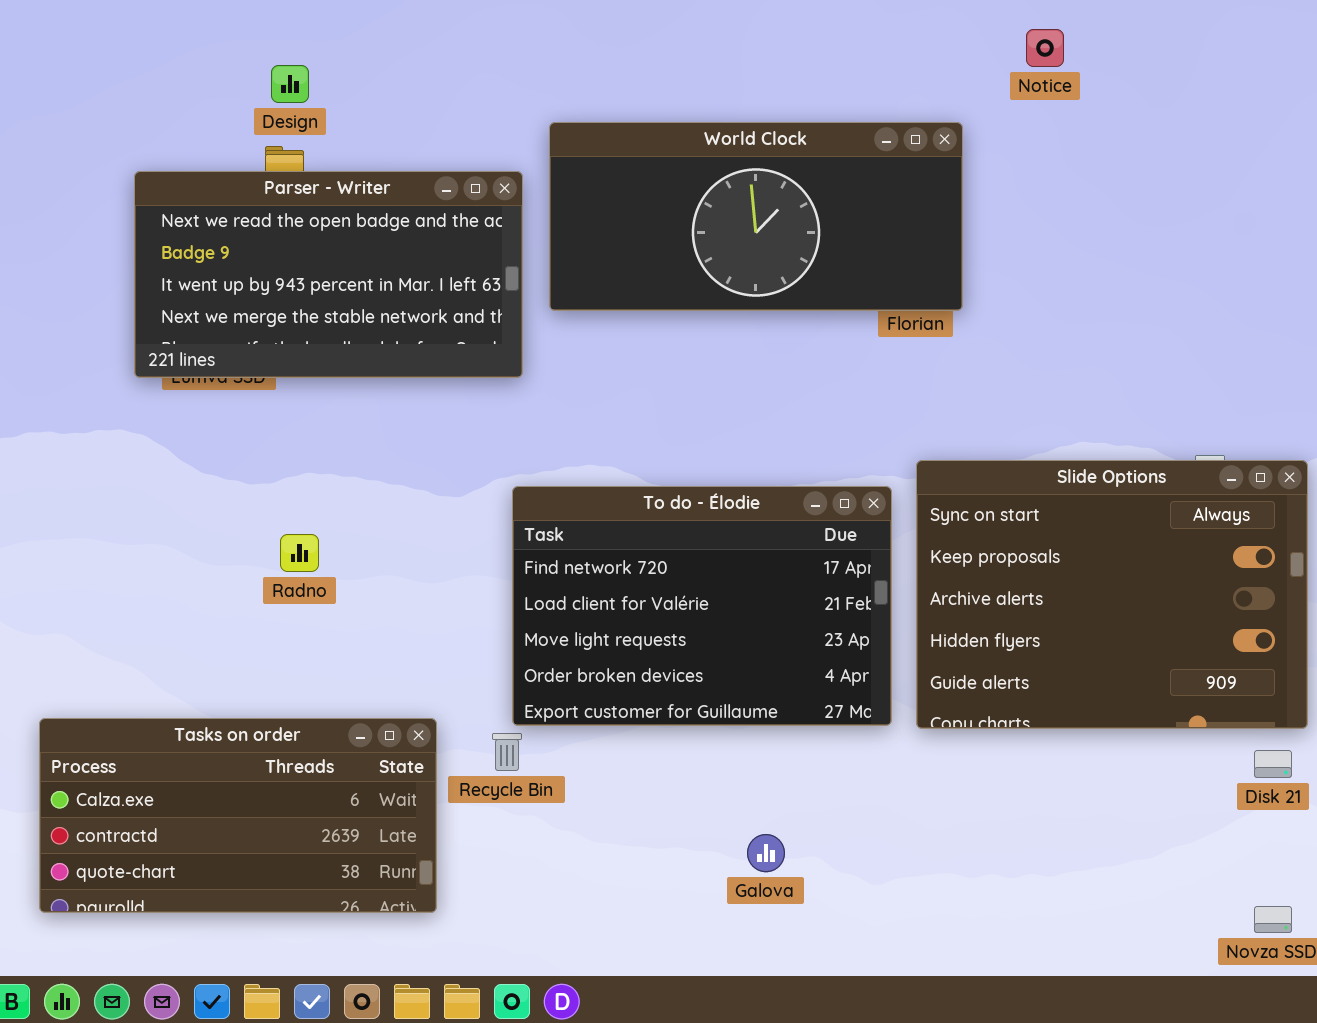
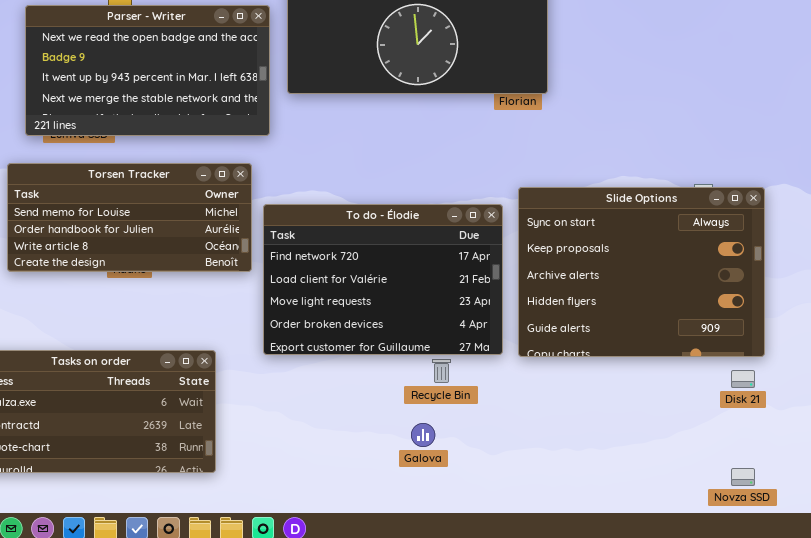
Torsen Tracker: none -> [7,163,252,272], opened
Recycle Bin: [492,733,522,771] -> [432,359,451,383], moved

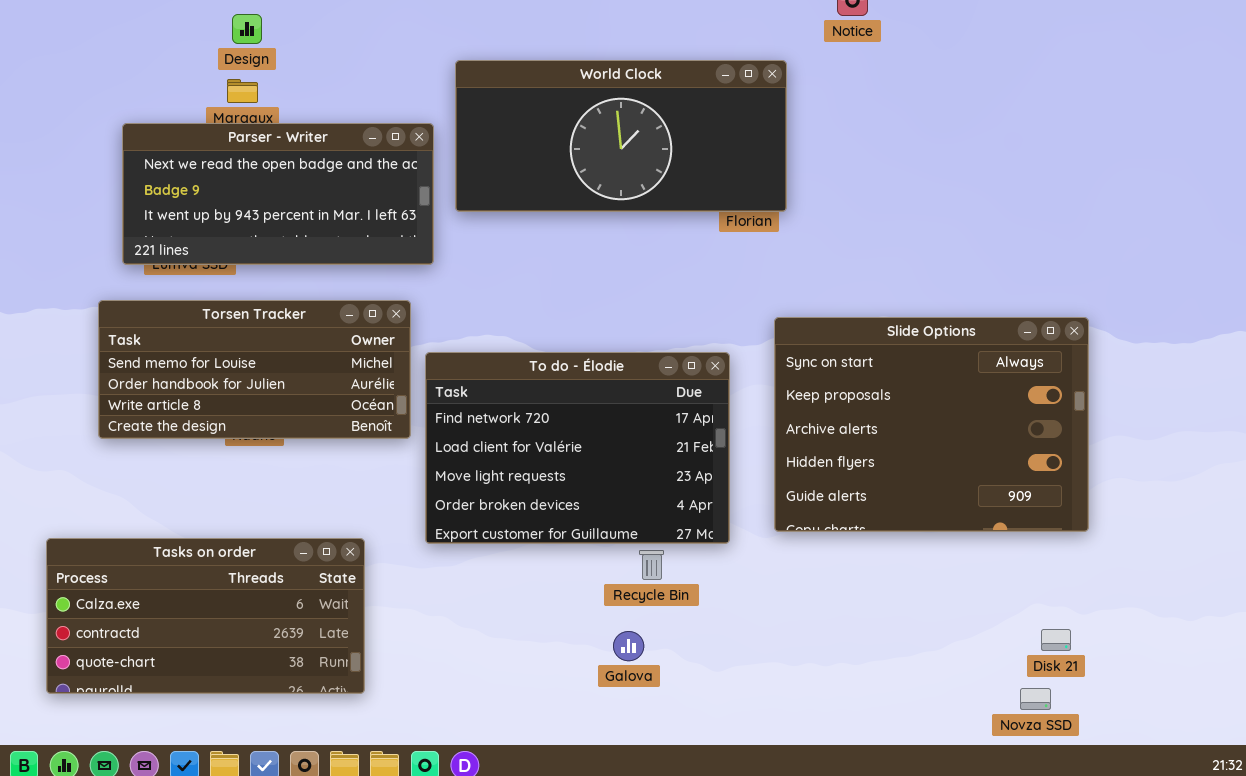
Parser - Writer: [25,5,270,136] -> [122,123,434,265], resized
Slide Options: [518,187,765,357] -> [774,317,1089,532], moved
Disk 21: [731,370,755,388] -> [1041,629,1071,651], moved

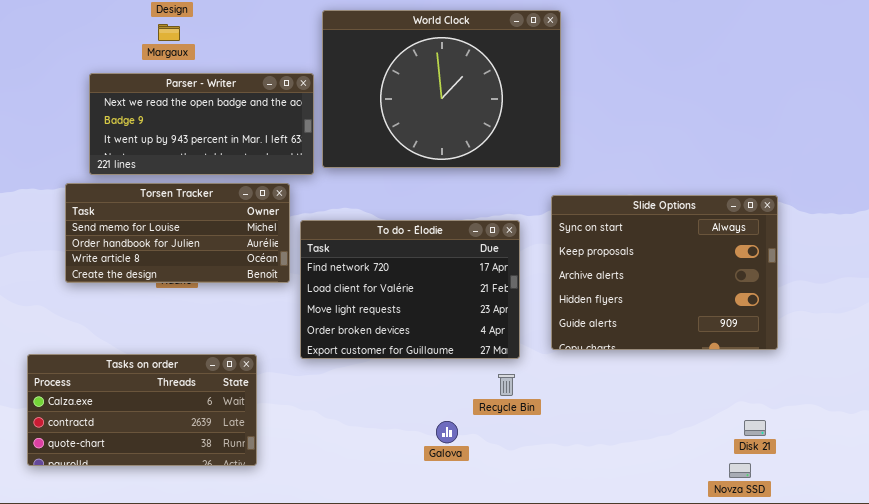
World Clock: [455,60,787,212] -> [322,10,561,168], resized
Parser - Writer: [122,123,434,265] -> [89,73,314,175], moved
Recycle Bin: [639,550,664,580] -> [498,374,515,396], moved

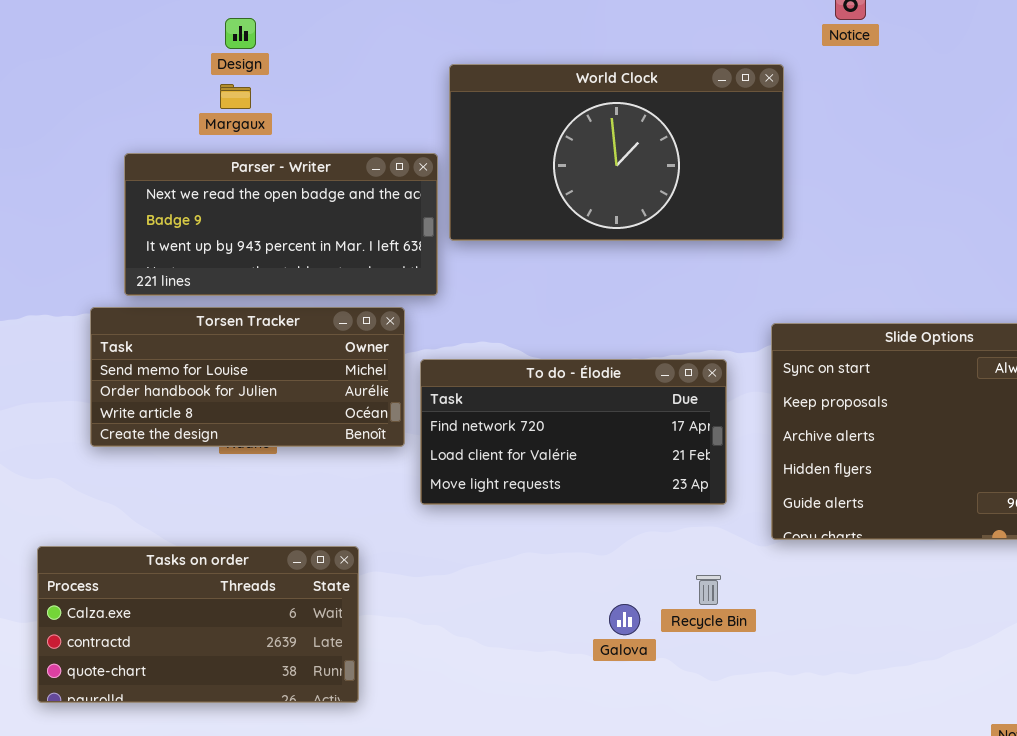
World Clock: [322,10,561,168] -> [449,64,784,241], resized
To do - Élodie: [300,220,520,359] -> [420,359,727,505], resized
Galova: [436,421,458,443] -> [609,604,640,635], moved

